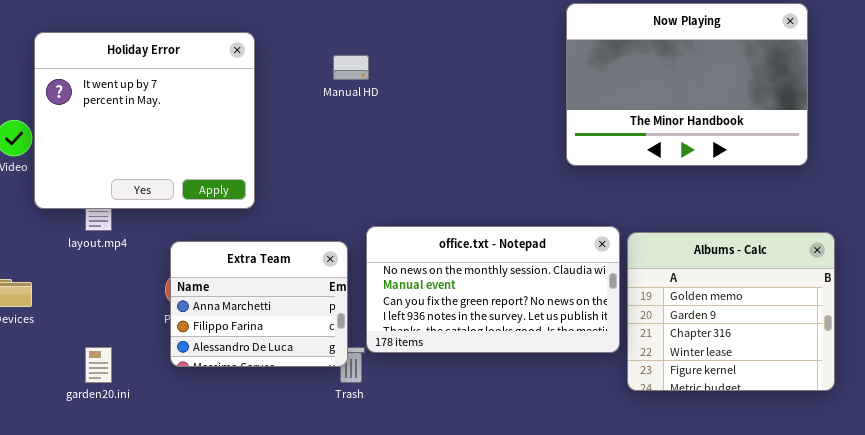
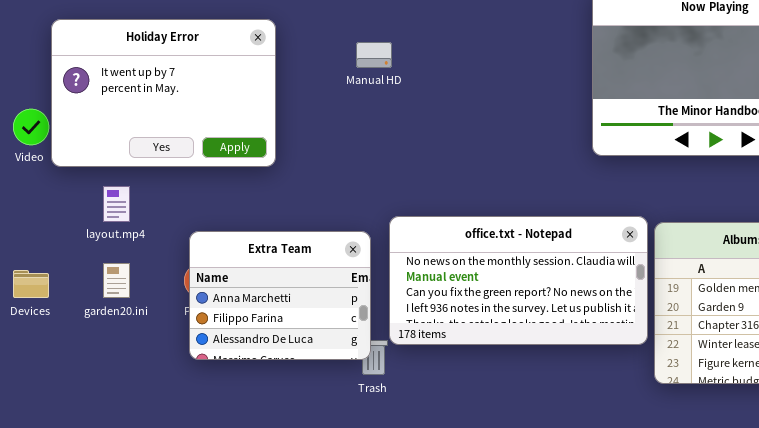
Holiday Error: [34,32,255,209] -> [51,19,276,167], resized
garden20.ini: [85,347,112,383] -> [103,263,130,298], moved

